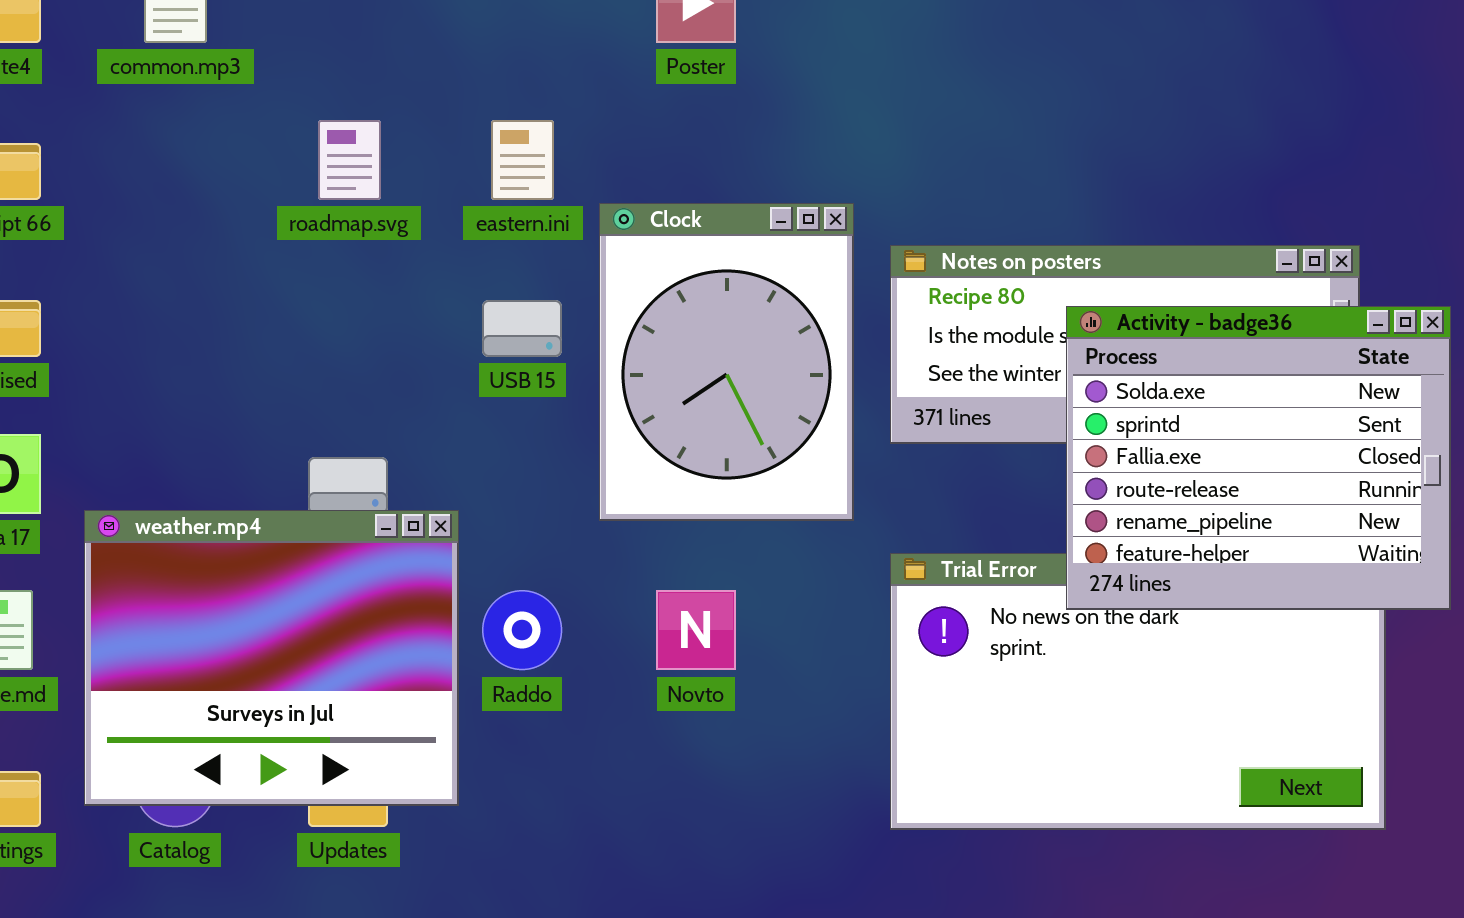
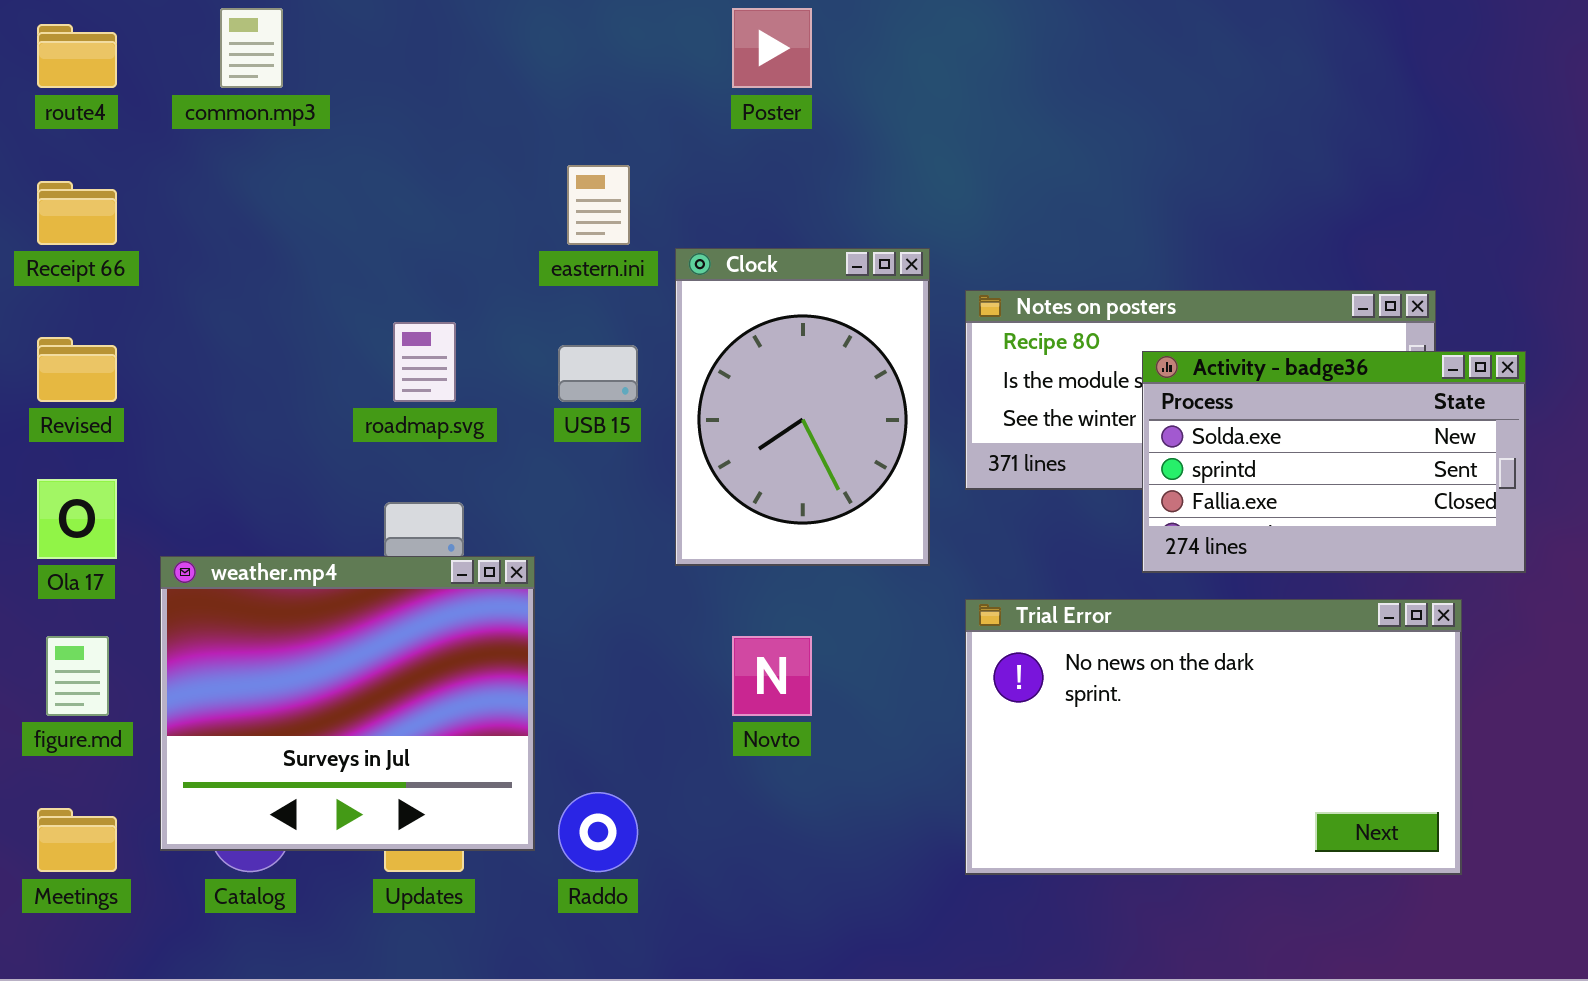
roadmap.svg: [318,120,381,200] -> [393,322,456,402], moved
Activity - badge36: [1066,306,1451,610] -> [1142,351,1526,573], resized
Raddo: [482,590,562,670] -> [558,792,638,872], moved

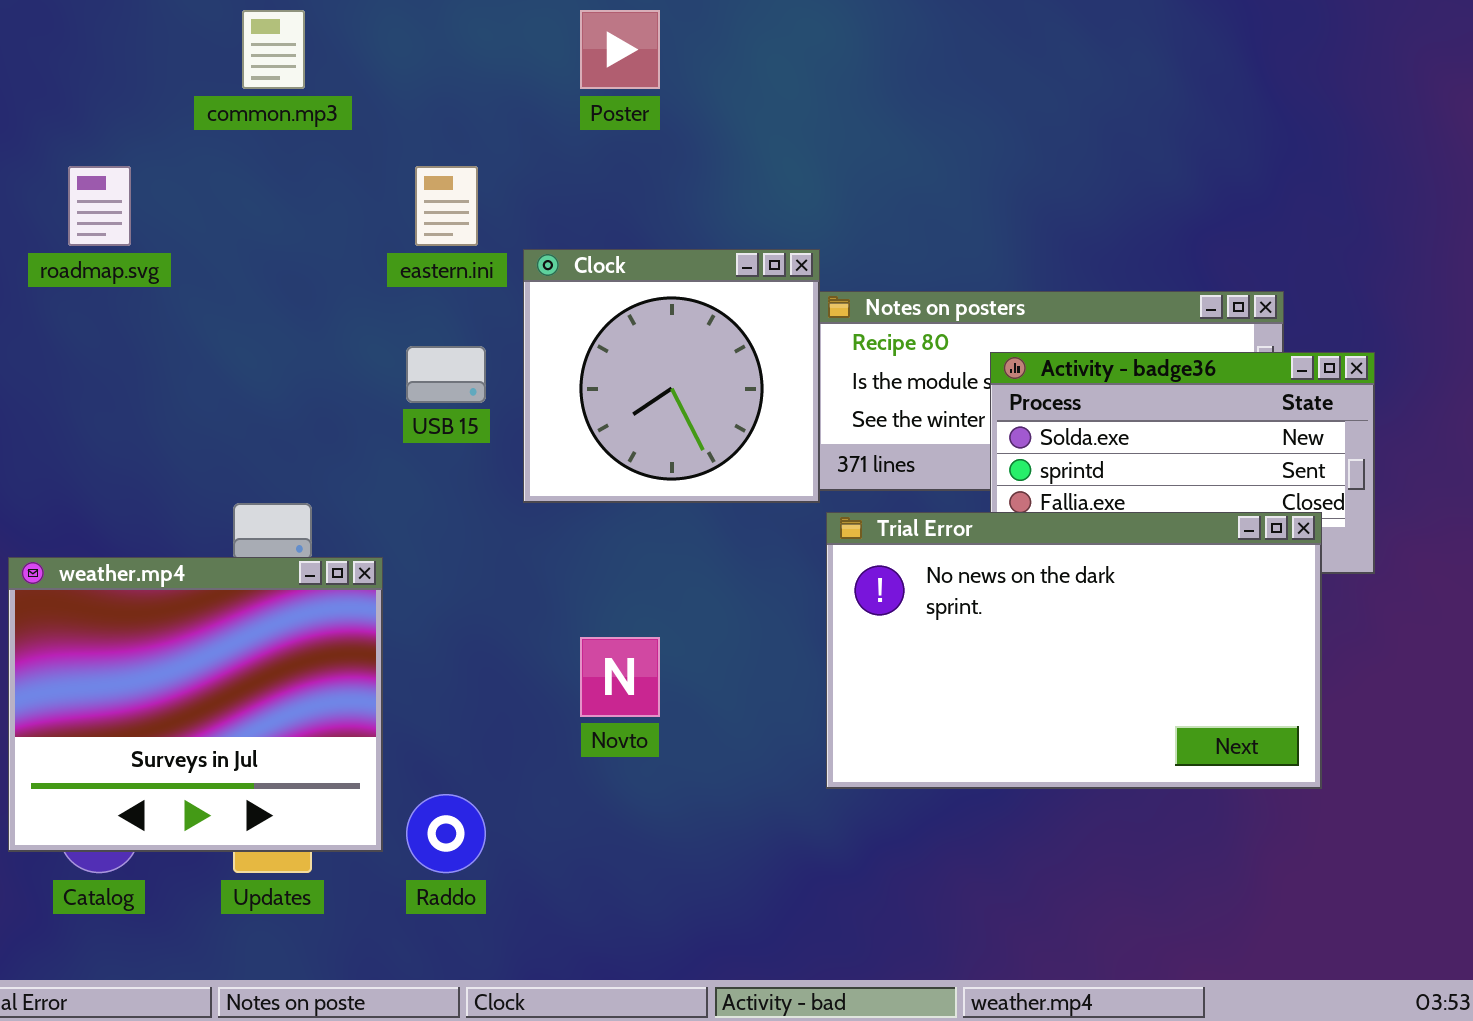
common.mp3: [220,8,283,88] -> [242,10,305,89], moved
Clock: [675,248,930,566] -> [523,249,820,503], resized
roadmap.svg: [393,322,456,402] -> [68,166,131,246], moved
Trial Error: [965,599,1462,875] -> [826,512,1322,789], moved

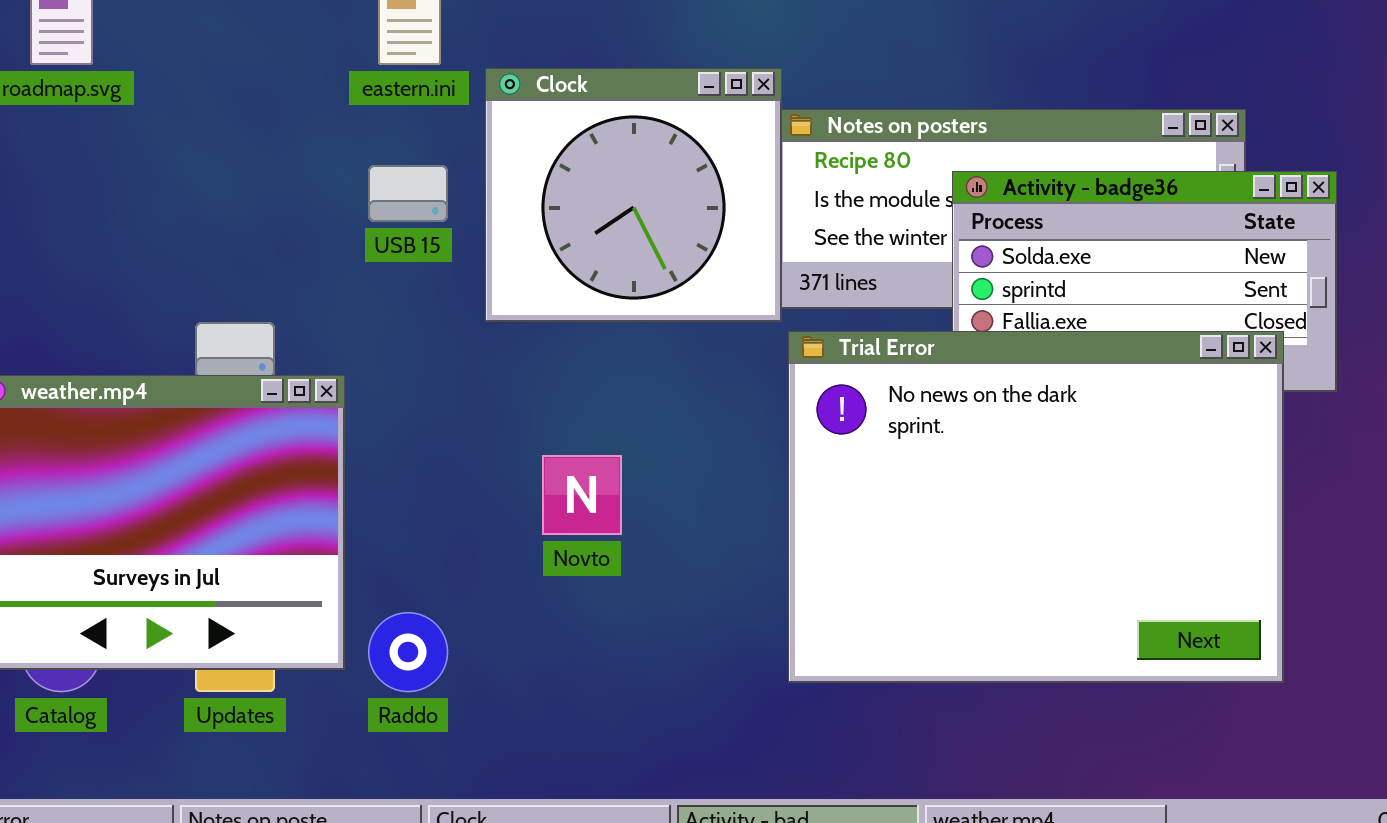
Trial Error: [826,512,1322,789] -> [788,331,1284,683], resized

